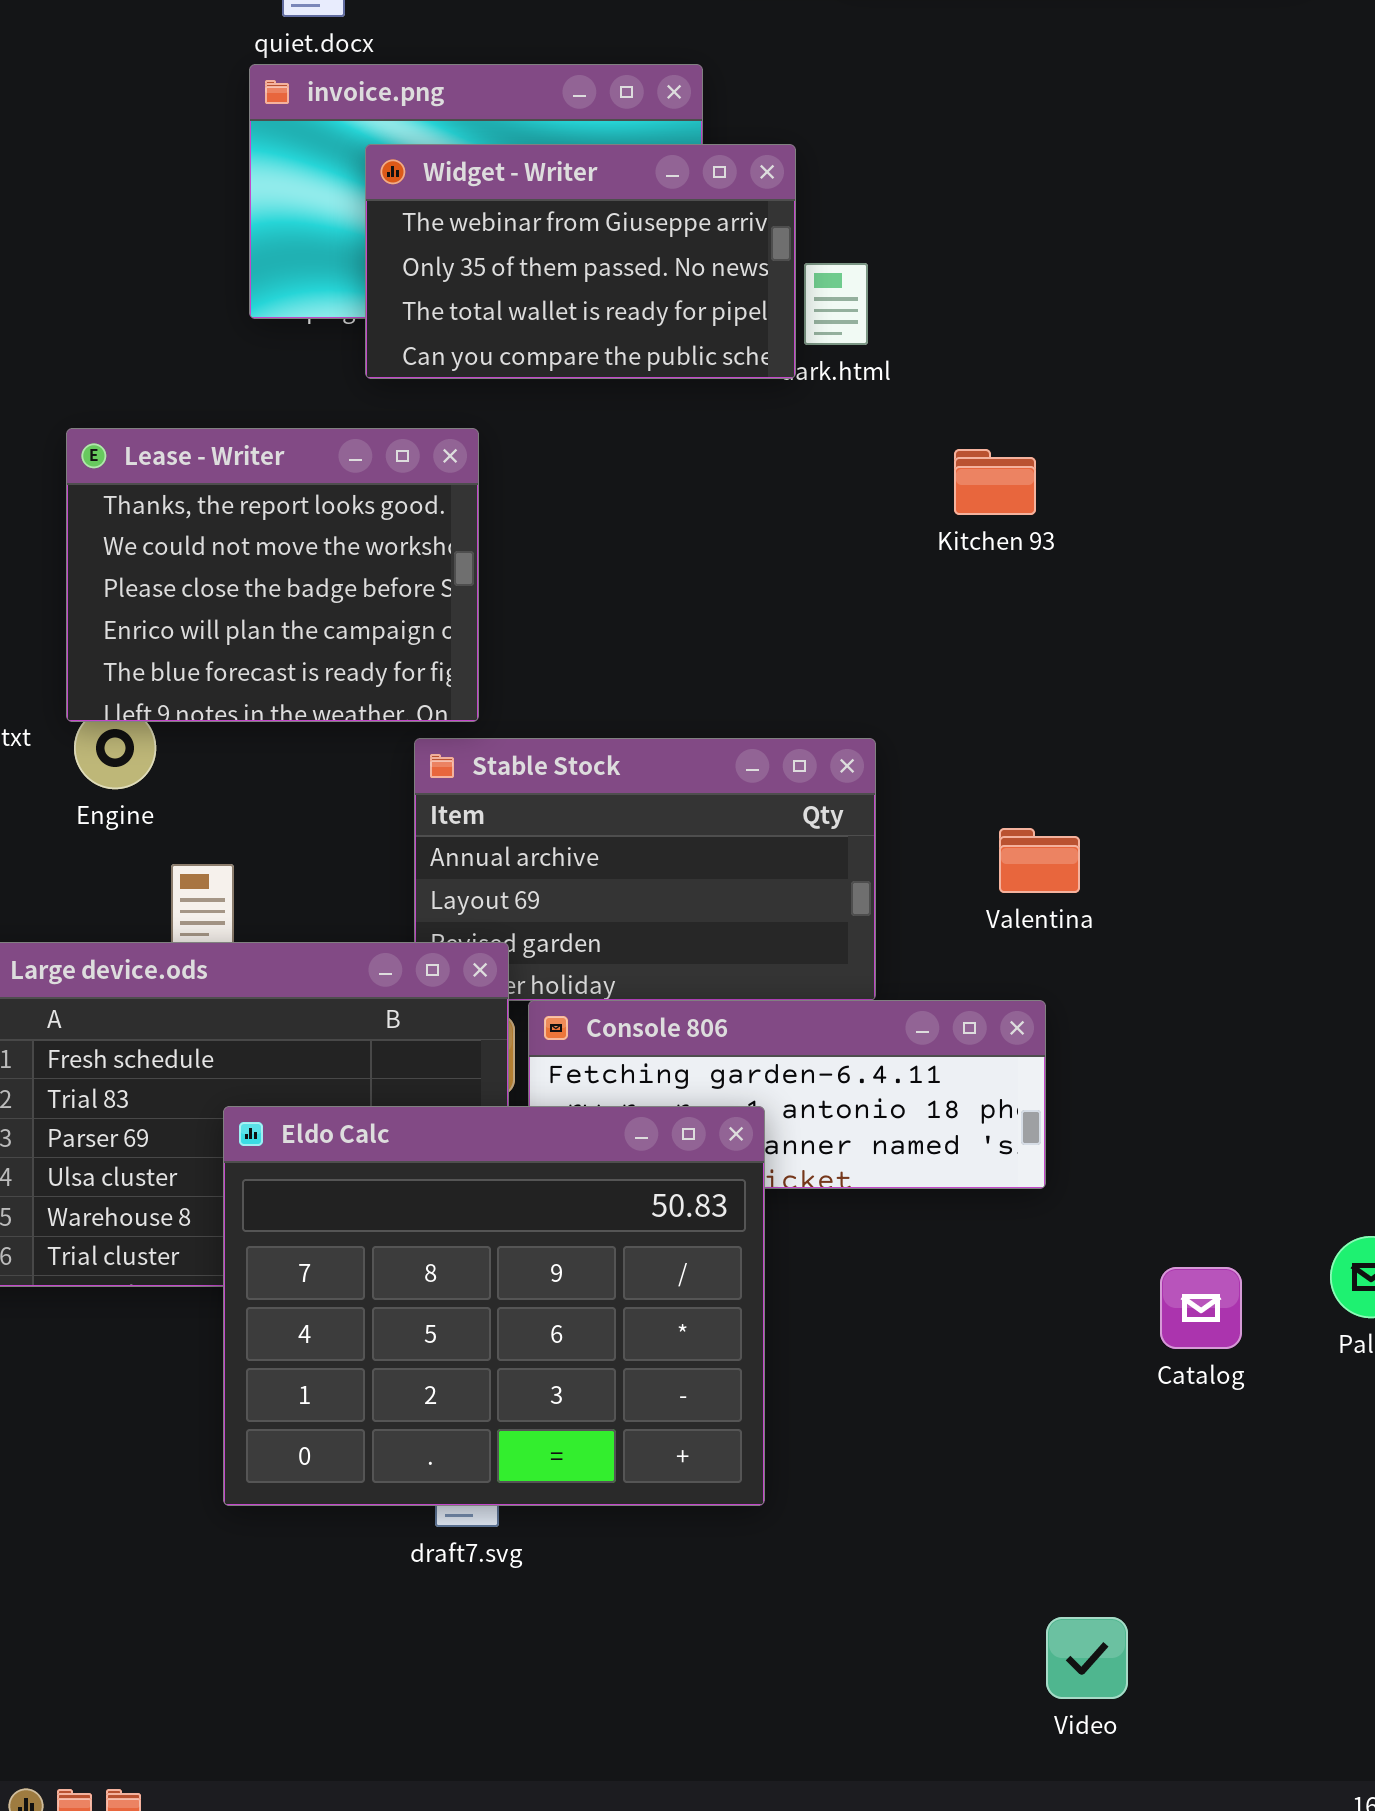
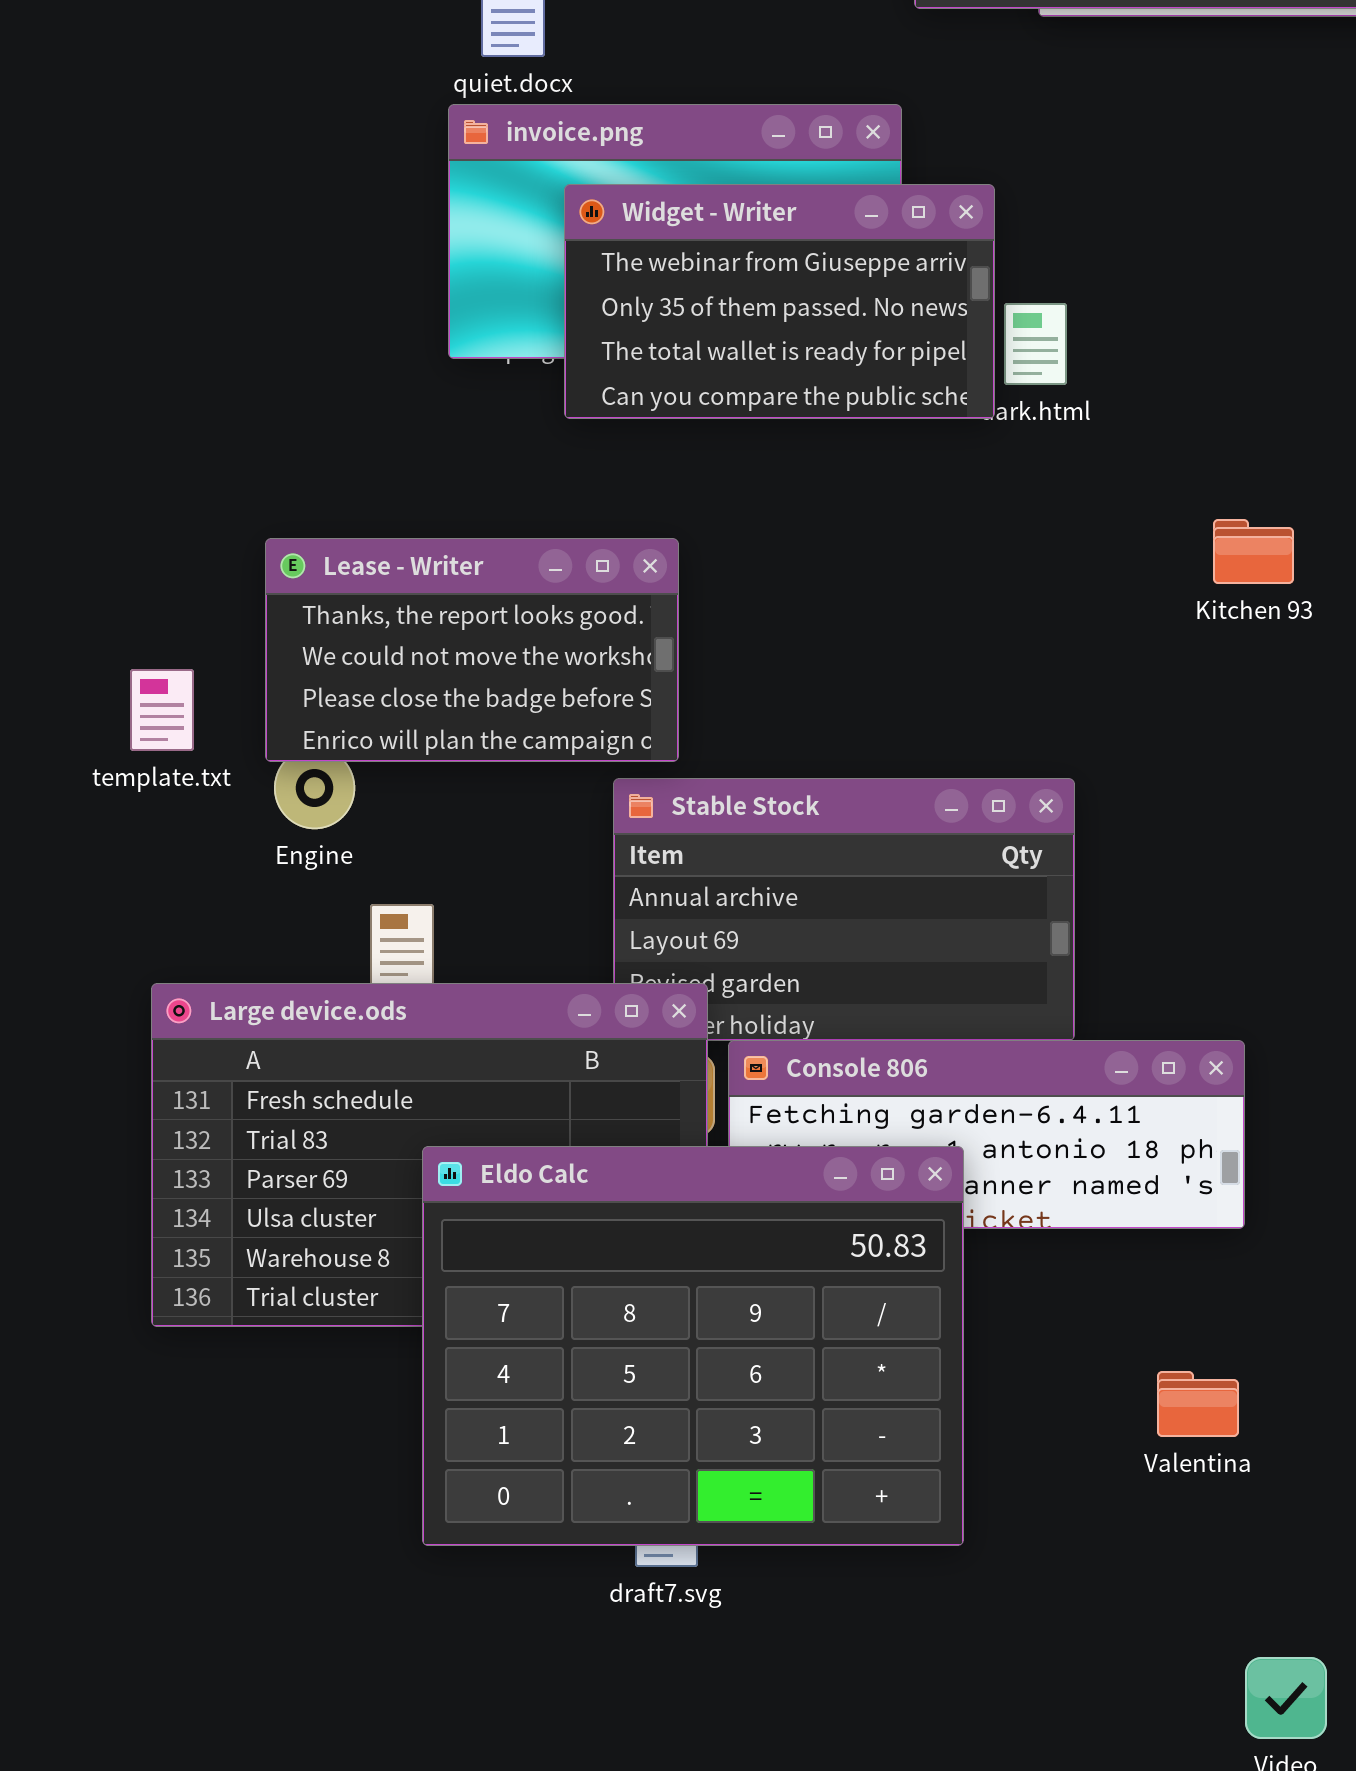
Lease - Writer: [66,428,479,722] -> [265,538,679,762], resized
Kitchen 93: [954,449,1036,515] -> [1213,519,1294,584], moved
Valentina: [999,828,1080,893] -> [1157,1371,1239,1437], moved

